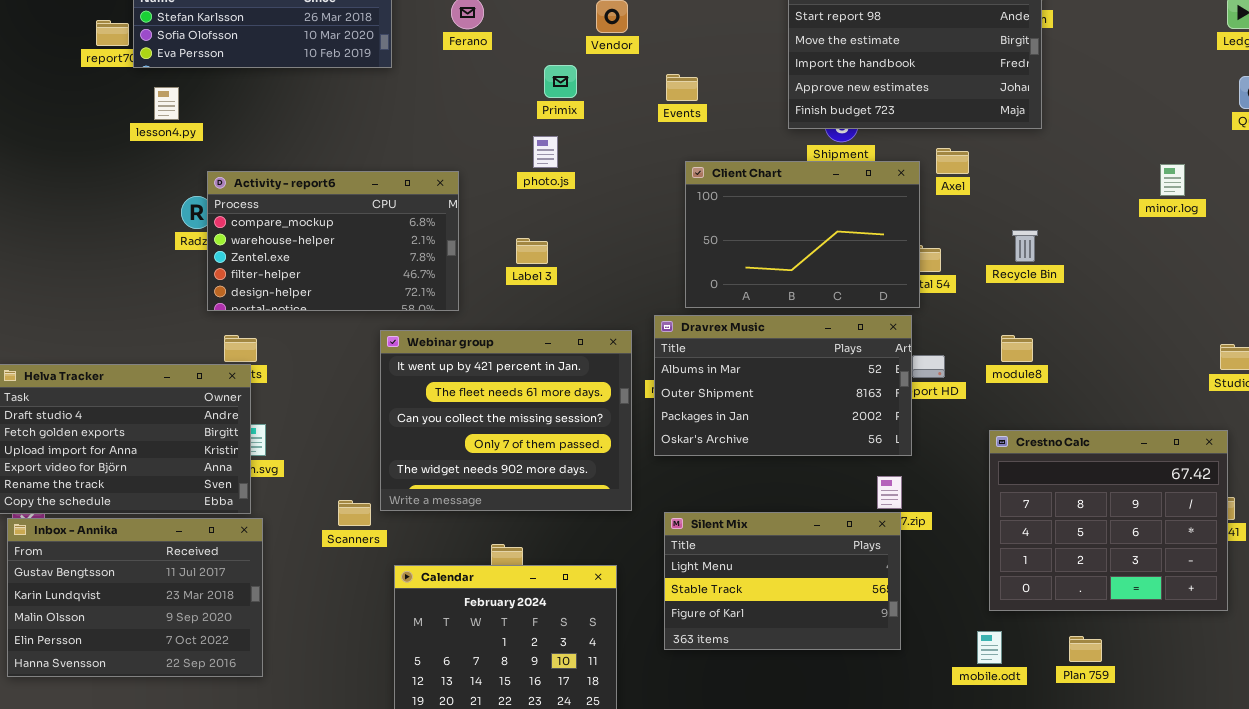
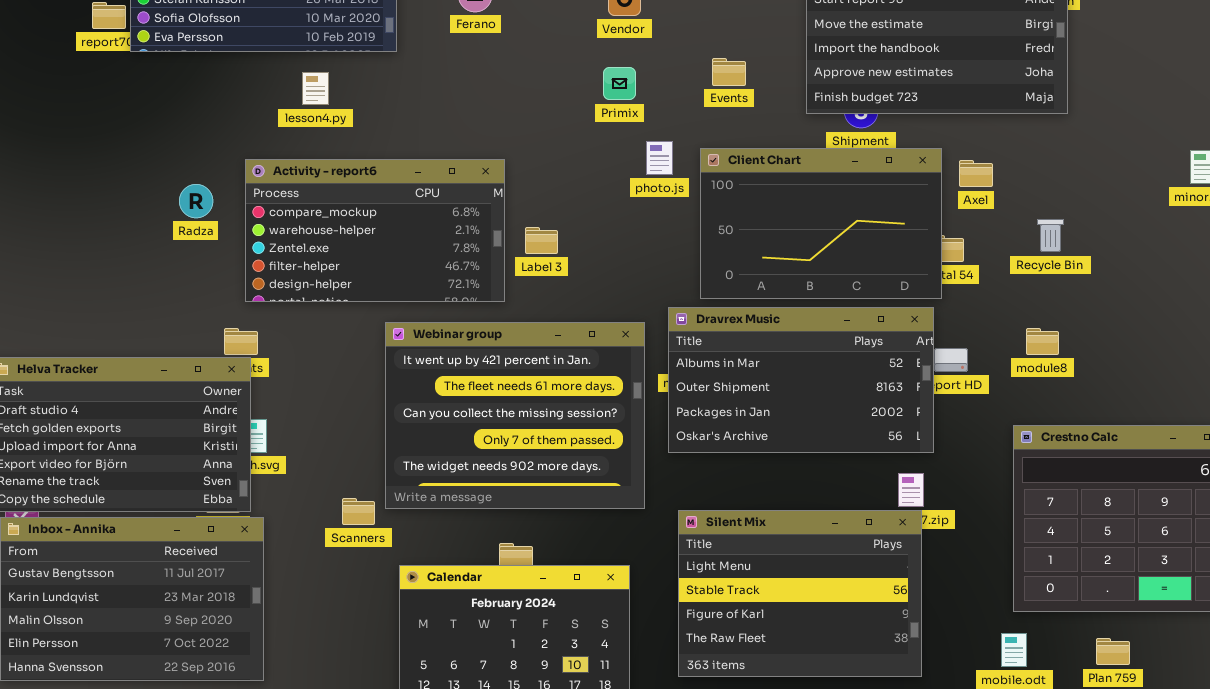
Primix: [544,65,577,98] -> [603,67,636,100], moved
Events: [666,74,698,101] -> [712,58,746,86], moved
lesson4.py: [154,87,179,120] -> [302,72,329,105], moved
photo.js: [533,136,558,168] -> [646,141,673,175], moved
Axel: [936,148,969,174] -> [959,160,993,187], moved
Activity - report6: [207,171,459,311] -> [245,159,505,302], moved
Silent Mix: [664,512,901,650] -> [678,510,922,677], resized

